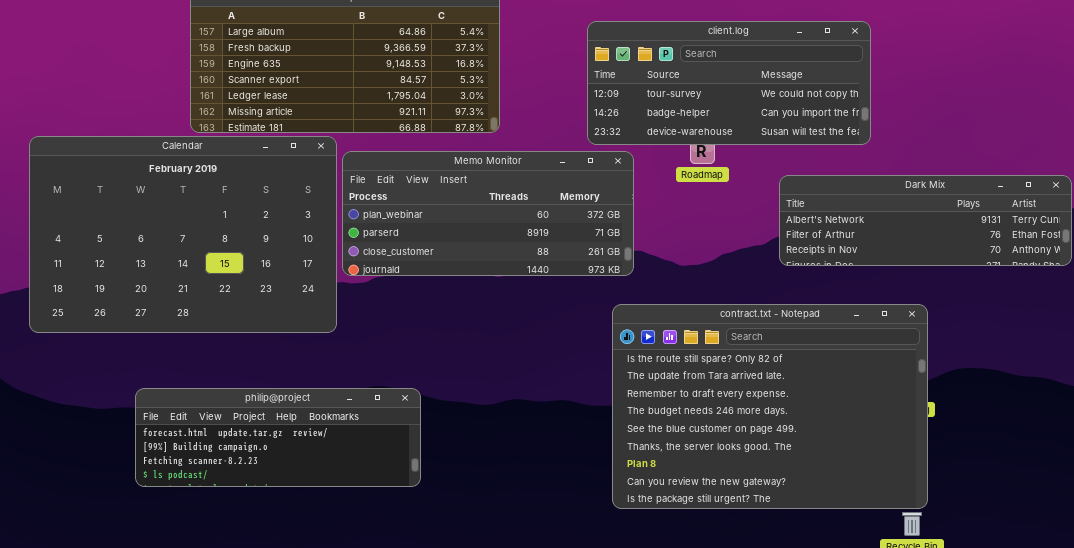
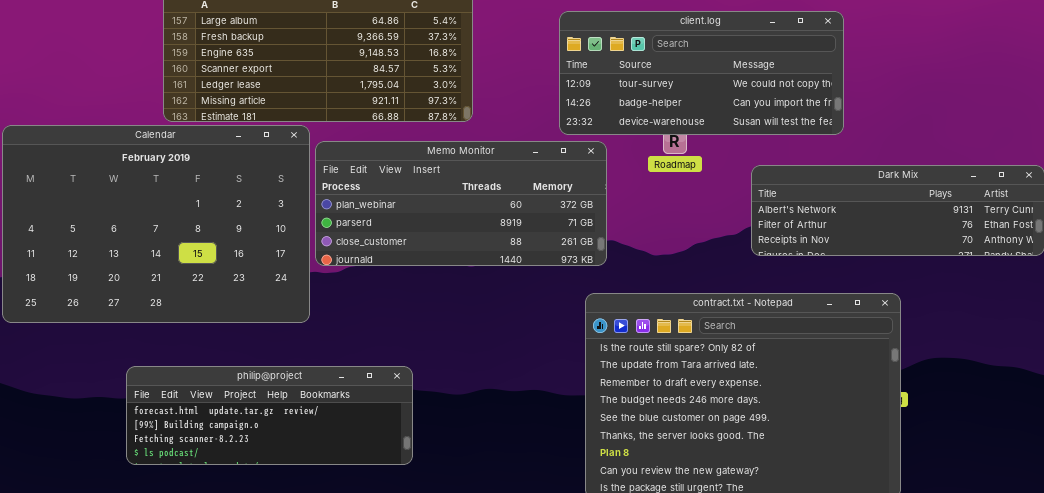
philip@project: [135,388,421,487] -> [126,366,413,465], moved

